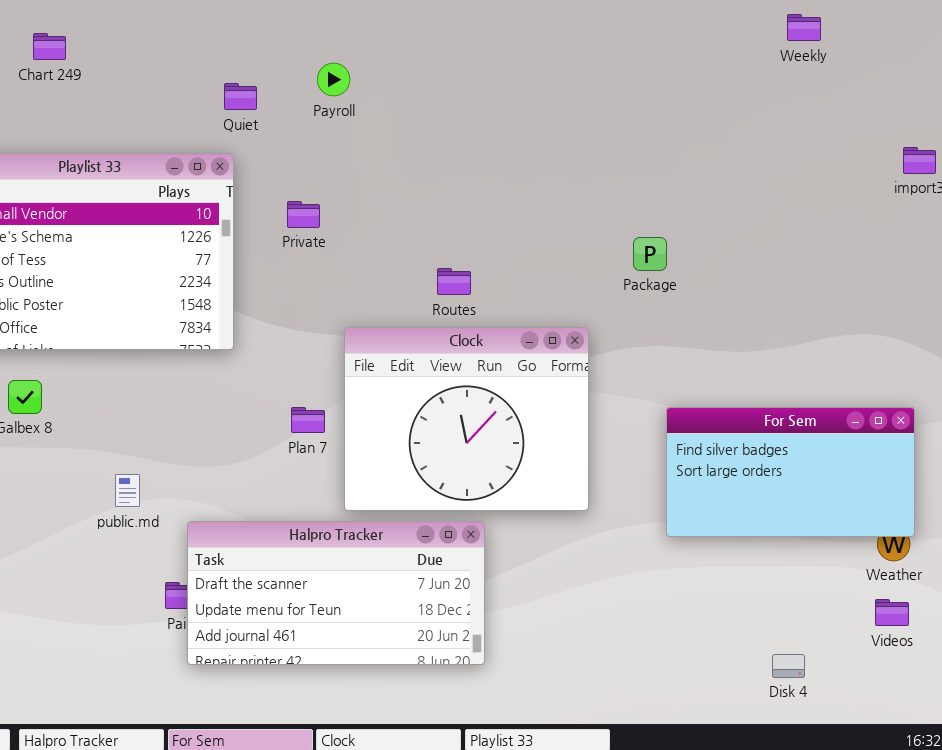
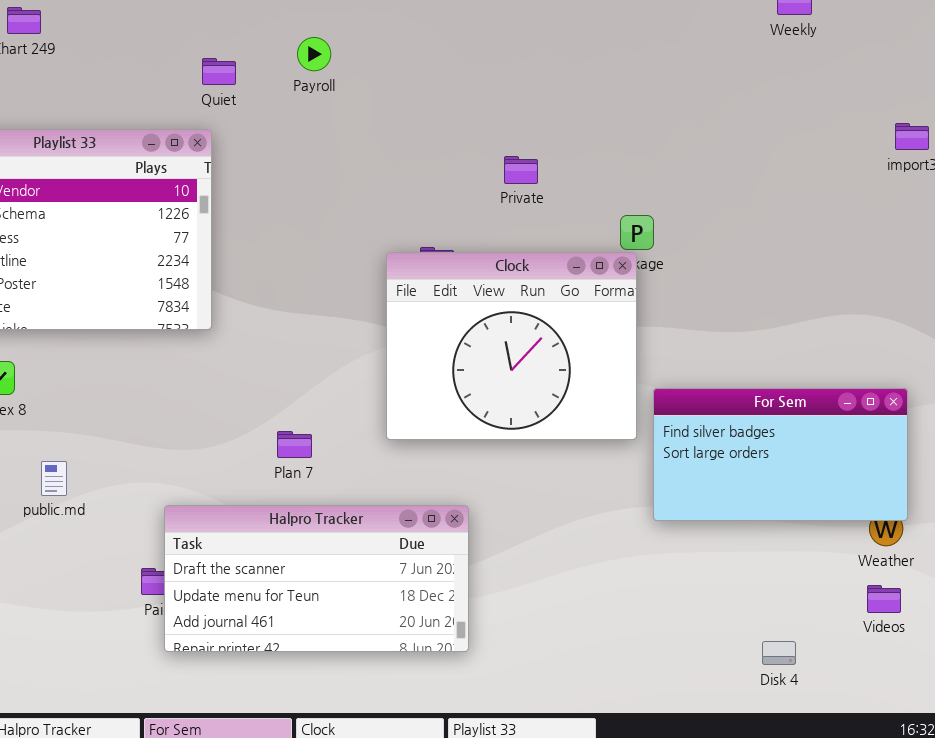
Private: [287,201,320,228] -> [504,156,538,184], moved
Clock: [344,327,589,511] -> [386,252,637,440], moved
Plan 7: [291,407,325,433] -> [277,431,312,458], moved
public.md: [115,474,140,507] -> [41,461,67,496], moved

